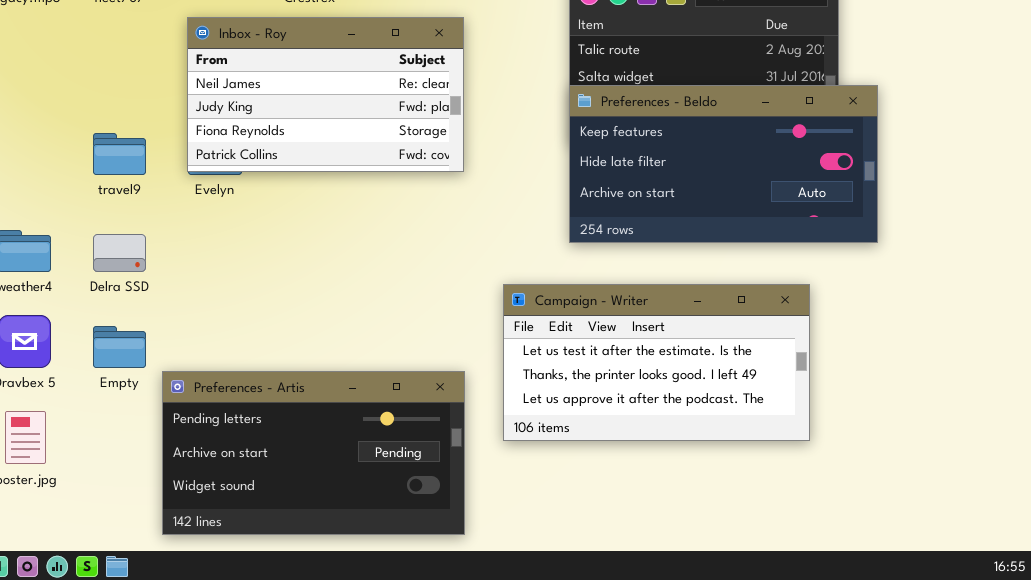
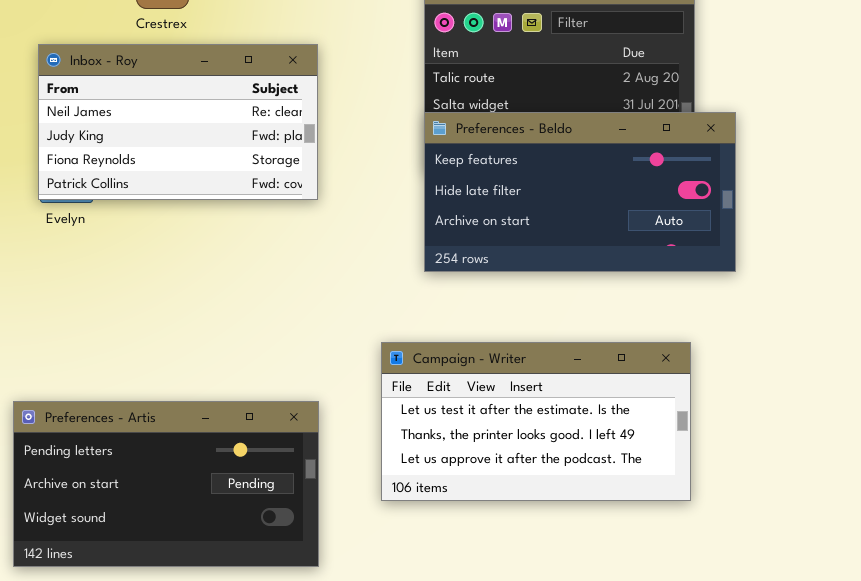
Campaign - Writer: [503,284,810,441] -> [381,342,691,501], moved

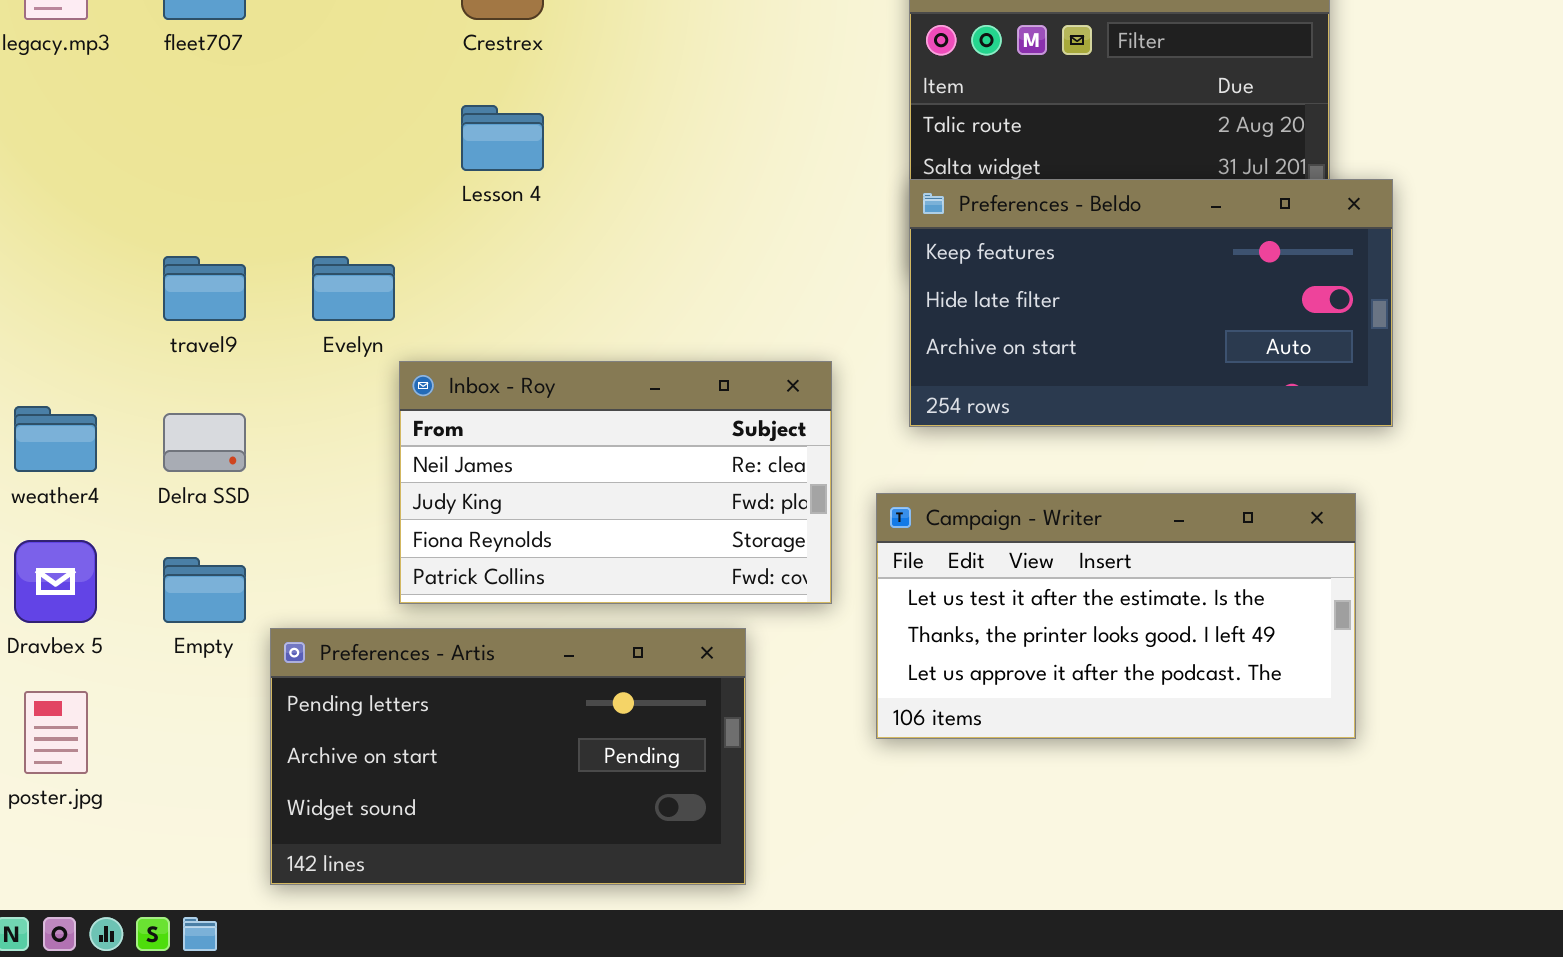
Inbox - Roy: [38,44,318,200] -> [399,361,832,604], moved
Campaign - Writer: [381,342,691,501] -> [876,493,1356,739], moved

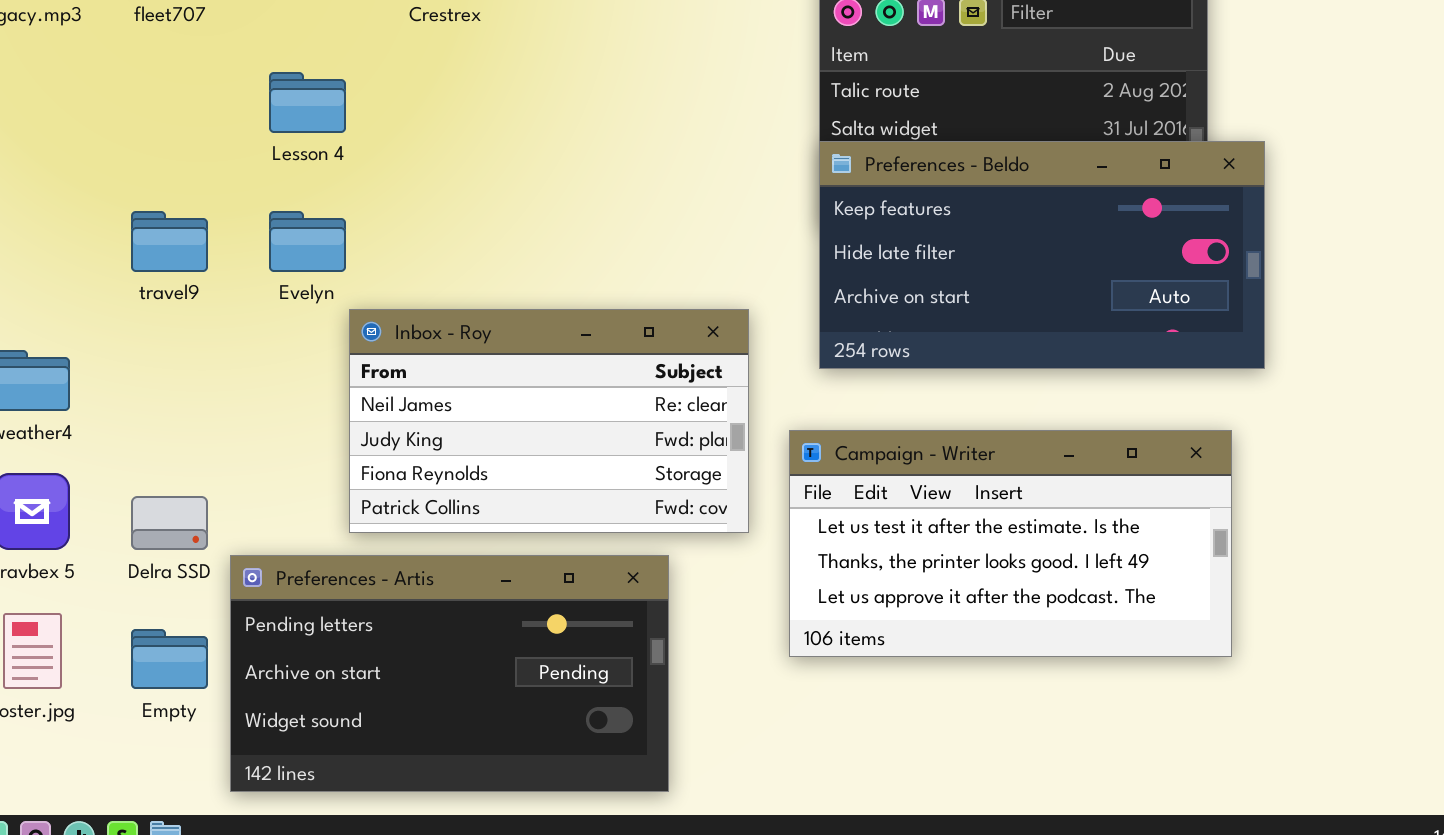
Lesson 4: [461,105,544,171] -> [269,72,346,133], moved
Delra SSD: [163,413,246,472] -> [131,496,208,550], moved
Empty: [163,557,246,623] -> [131,629,208,689], moved

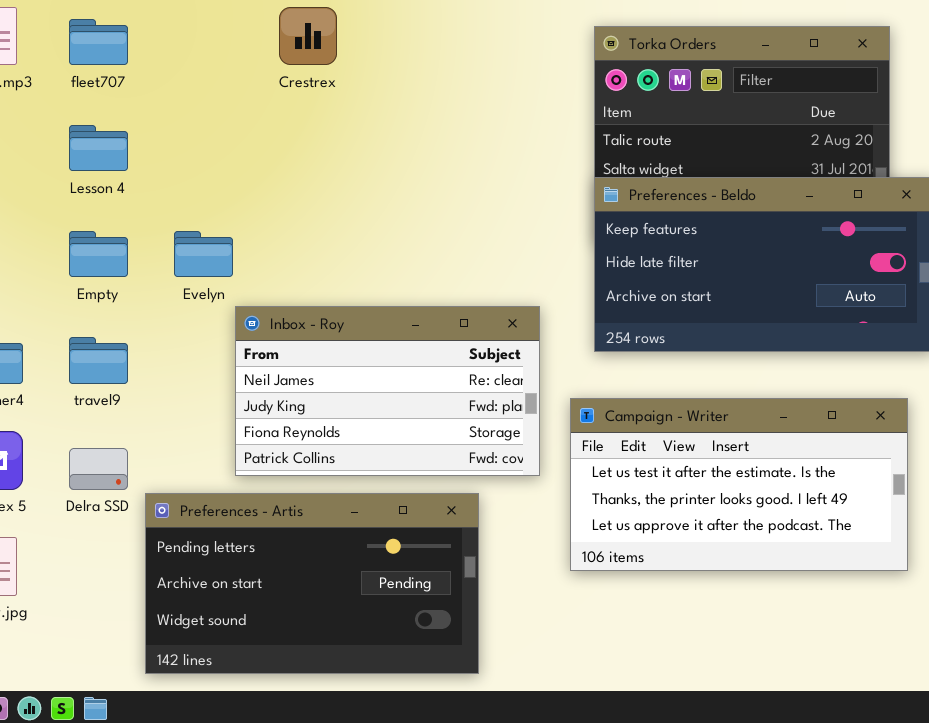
Lesson 4: [269,72,346,133] -> [69,125,128,171], moved
travel9: [131,211,208,272] -> [69,337,128,384], moved
Empty: [131,629,208,689] -> [69,231,128,277], moved

